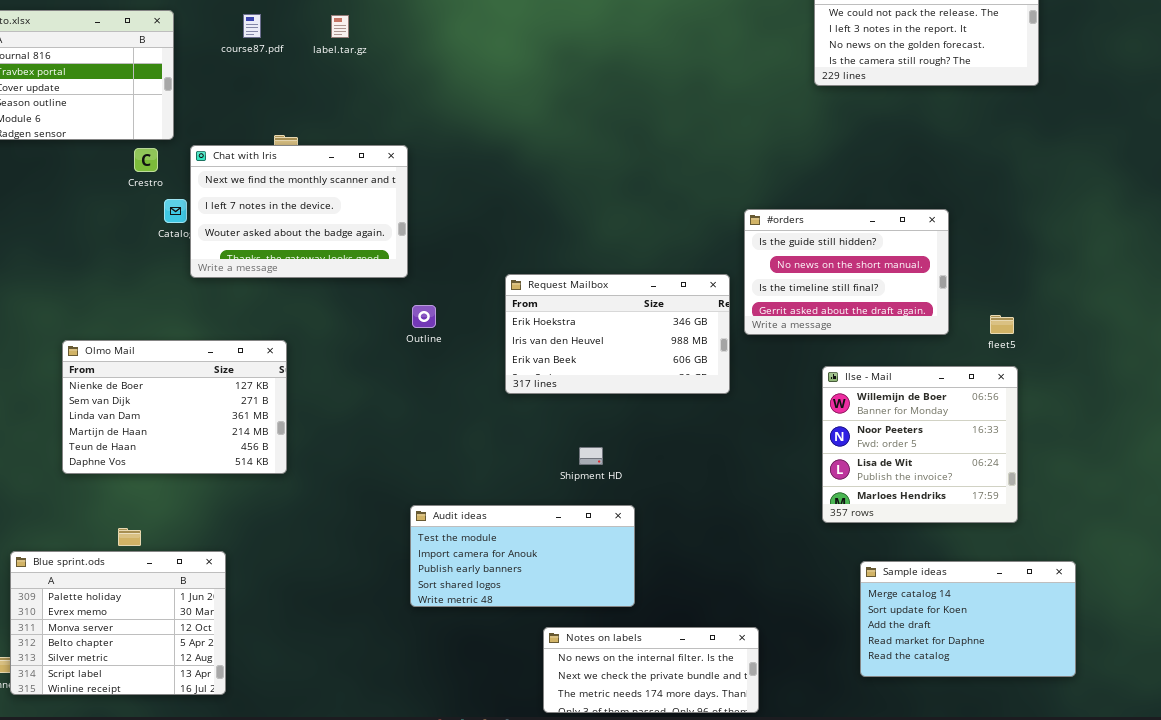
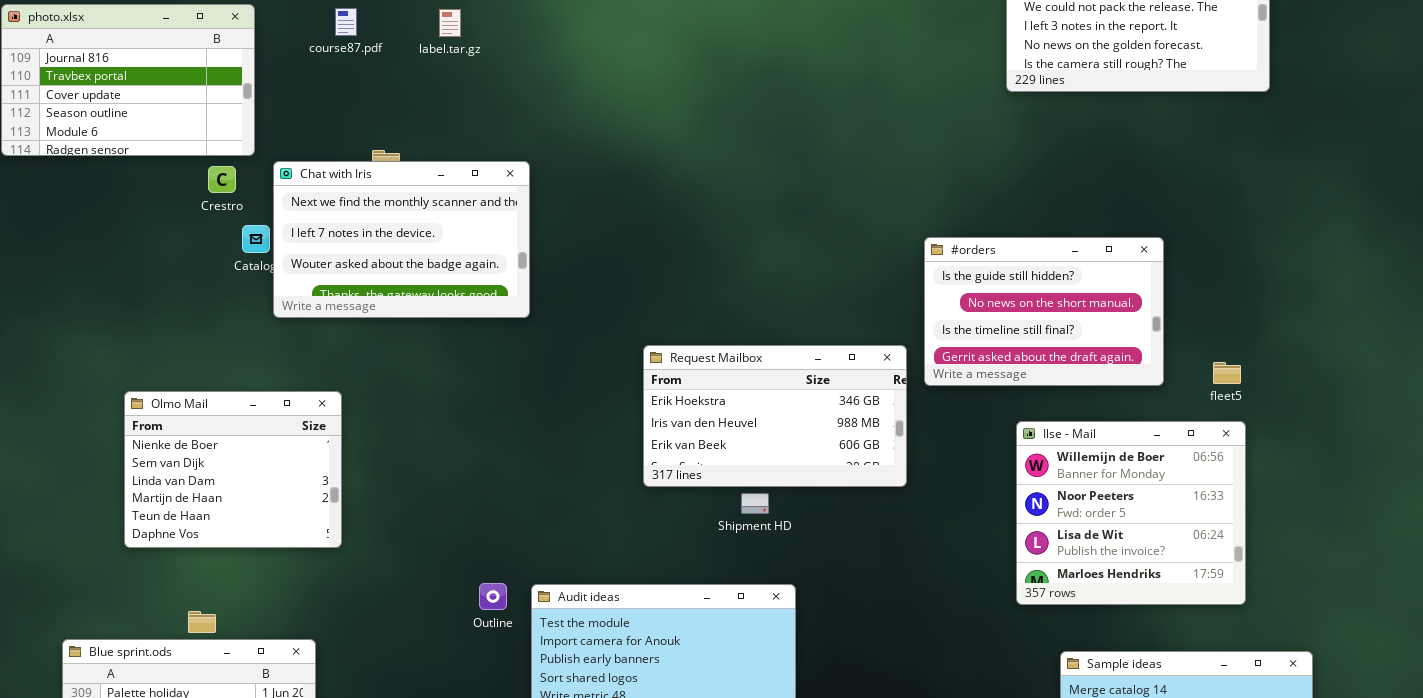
Request Mailbox: [505,274,730,394] -> [643,345,907,487], moved
Outline: [412,305,436,328] -> [479,583,507,610], moved
Olmo Mail: [62,340,287,474] -> [124,391,342,548], resized
Shipment HD: [579,447,603,465] -> [741,493,769,514], moved

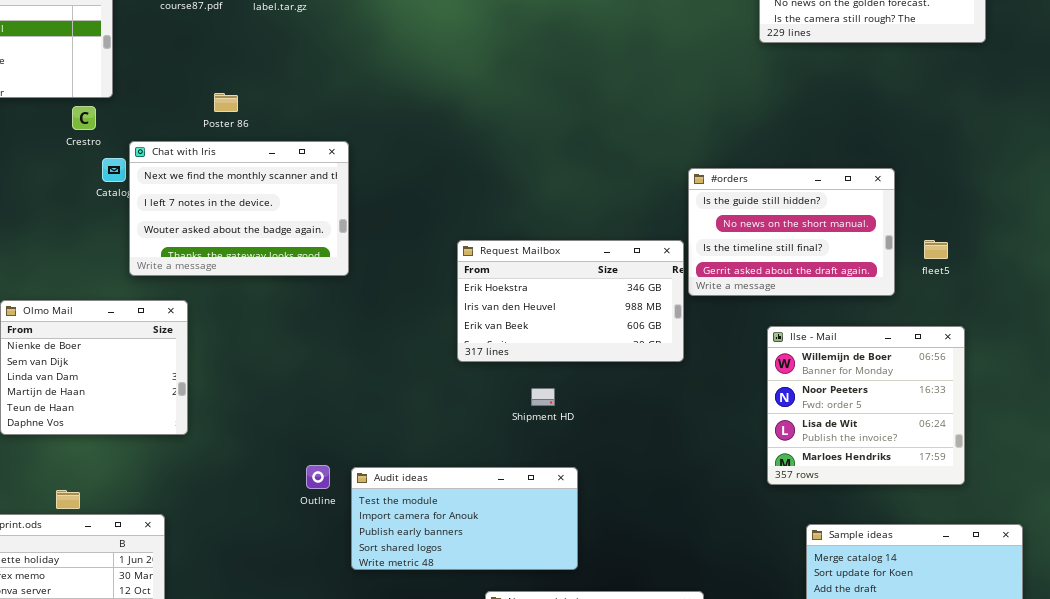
Chat with Iris: [273,161,530,318] -> [129,141,349,276], moved
Request Mailbox: [643,345,907,487] -> [457,240,684,362], moved
fleet5: [1213,362,1241,384] -> [924,240,948,259], moved

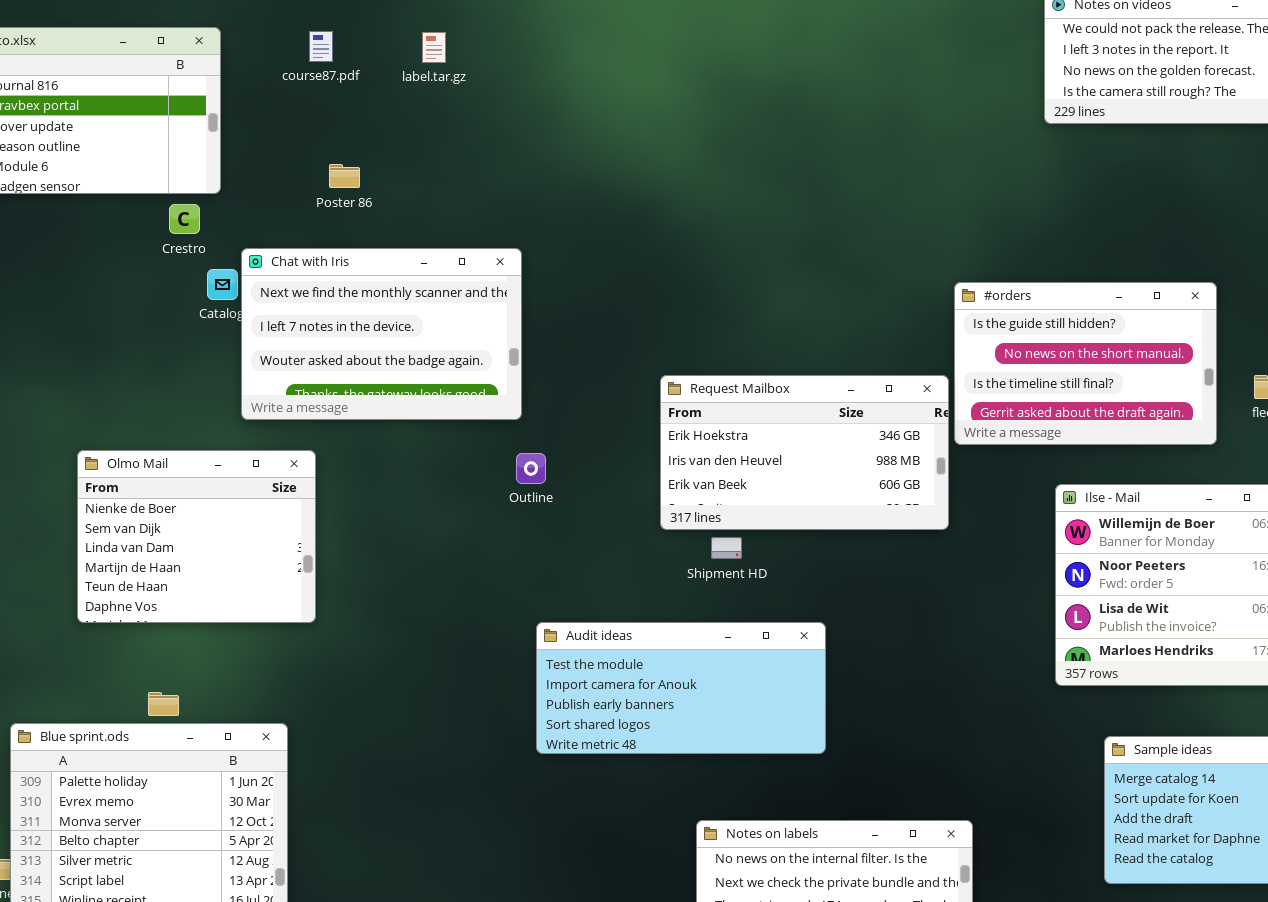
Poster 86: [214,93,238,112] -> [329,164,360,188], moved
Shipment HD: [531,388,555,406] -> [711,537,742,559], moved
Outline: [306,465,330,489] -> [516,453,546,484], moved
Audit ideas: [351,467,578,570] -> [536,622,826,754], moved

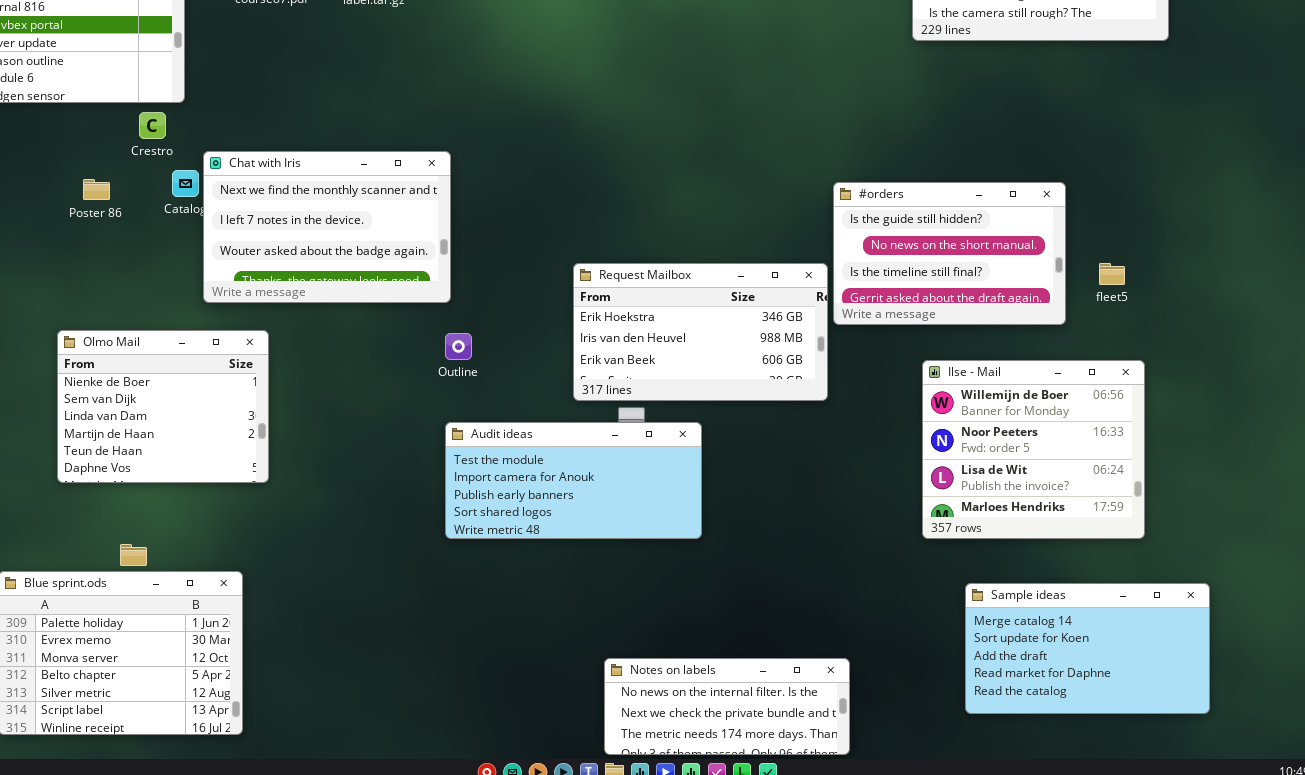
Poster 86: [329,164,360,188] -> [83,179,110,200], moved
Audit ideas: [536,622,826,754] -> [445,422,702,539], moved

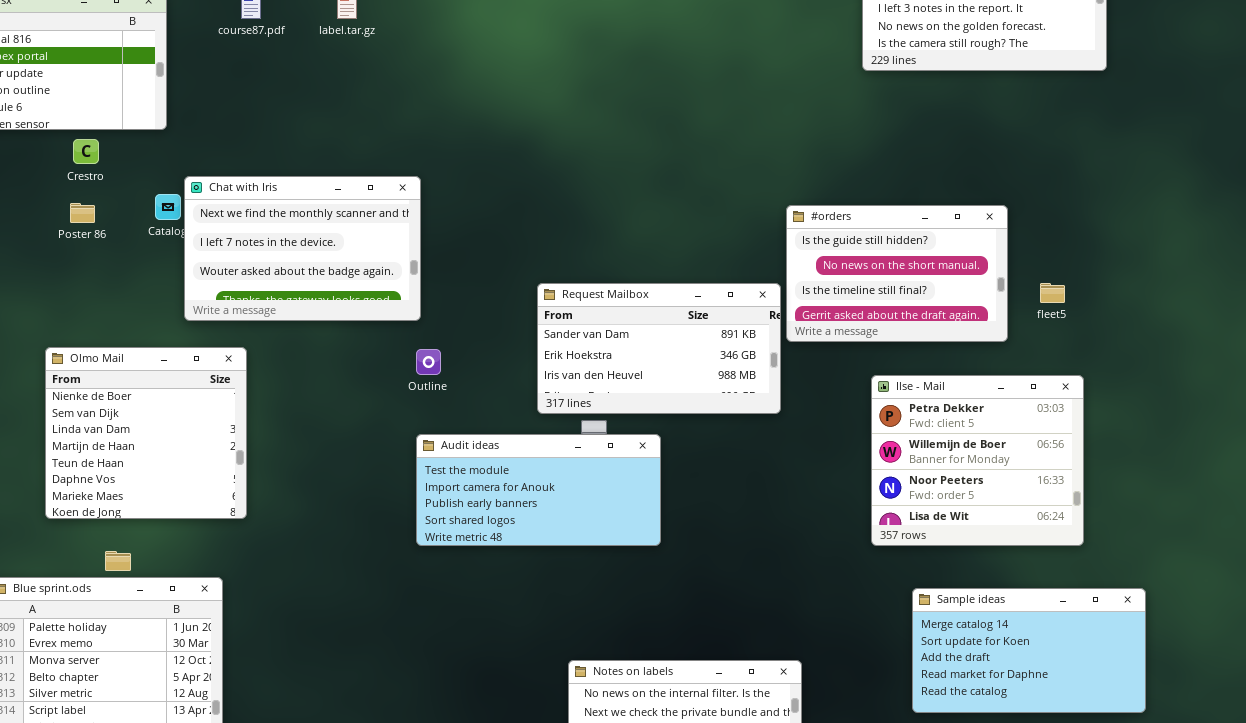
Crestro: [139,112,166,139] -> [73,139,99,164], moved
Request Mailbox: [573,263,828,401] -> [537,283,781,414], scrolled up 1 row
Olmo Mail: [57,330,269,483] -> [45,347,247,519], resized
Ilse - Mail: [922,360,1145,539] -> [871,375,1084,546], scrolled up 1 row

